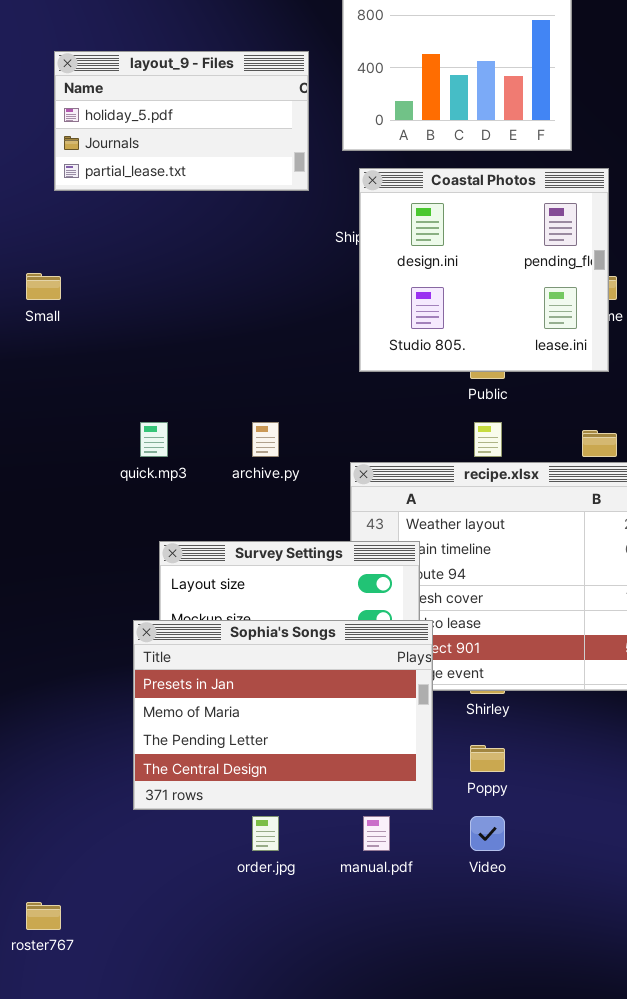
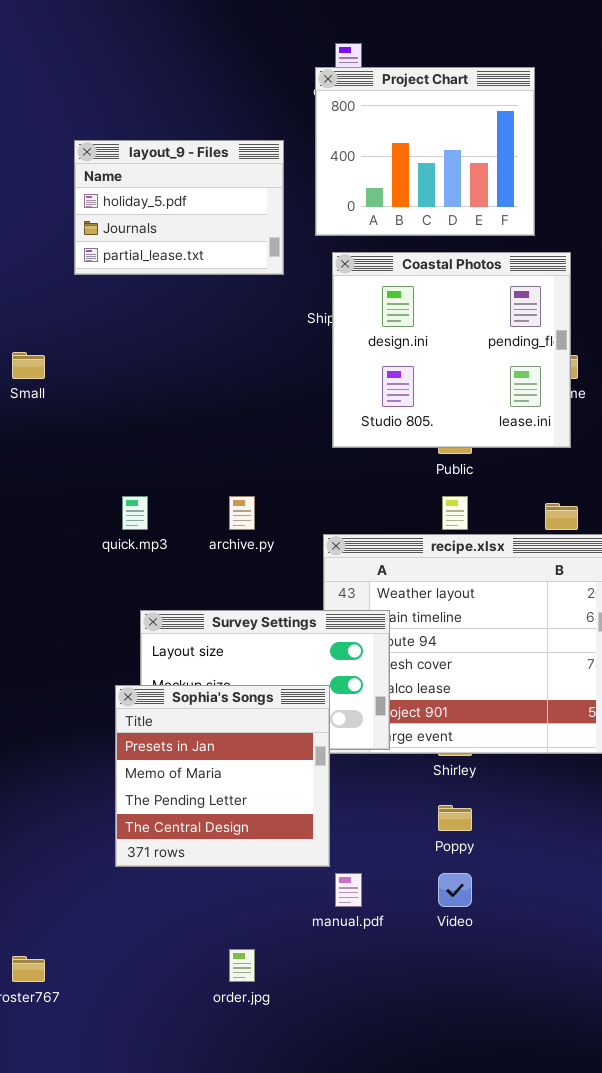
layout_9 - Files: [54,51,309,191] -> [74,140,284,275], resized
Sophia's Songs: [133,620,433,810] -> [115,685,330,867], resized
order.jpg: [252,816,279,851] -> [229,949,255,982], moved

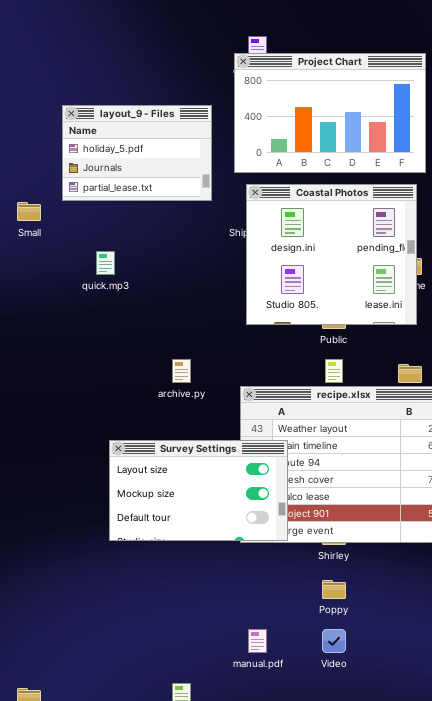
Project Chart: [315,67,535,236] -> [234,53,426,173], resized
Small: [12,352,45,379] -> [17,202,41,221], moved
quick.mp3: [122,496,148,530] -> [96,251,115,275], moved
Sophia's Songs: [115,685,330,867] -> none, closed

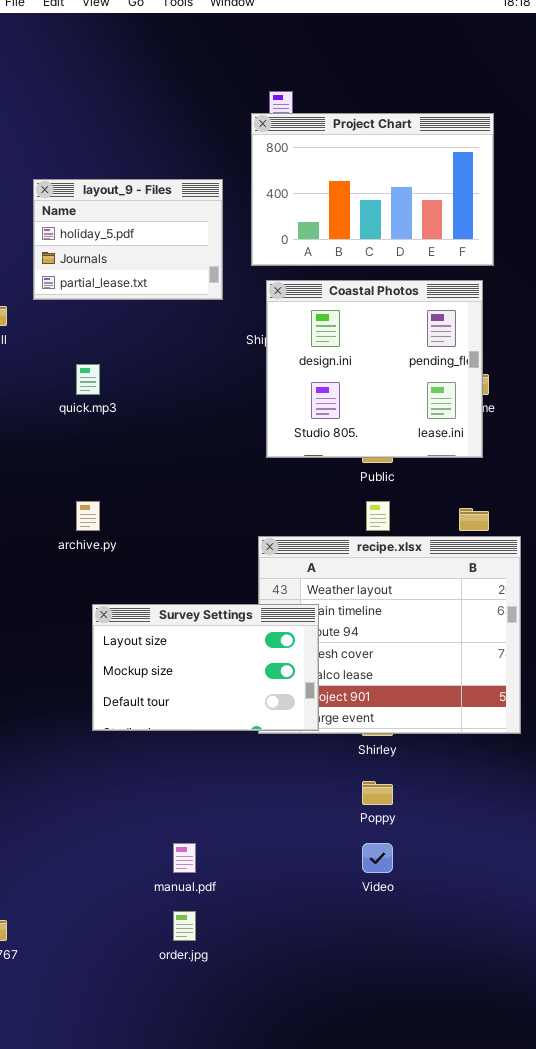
archive.py: [172,359,191,383] -> [76,501,100,531], moved
manual.pdf: [248,629,267,653] -> [173,843,196,873], moved

